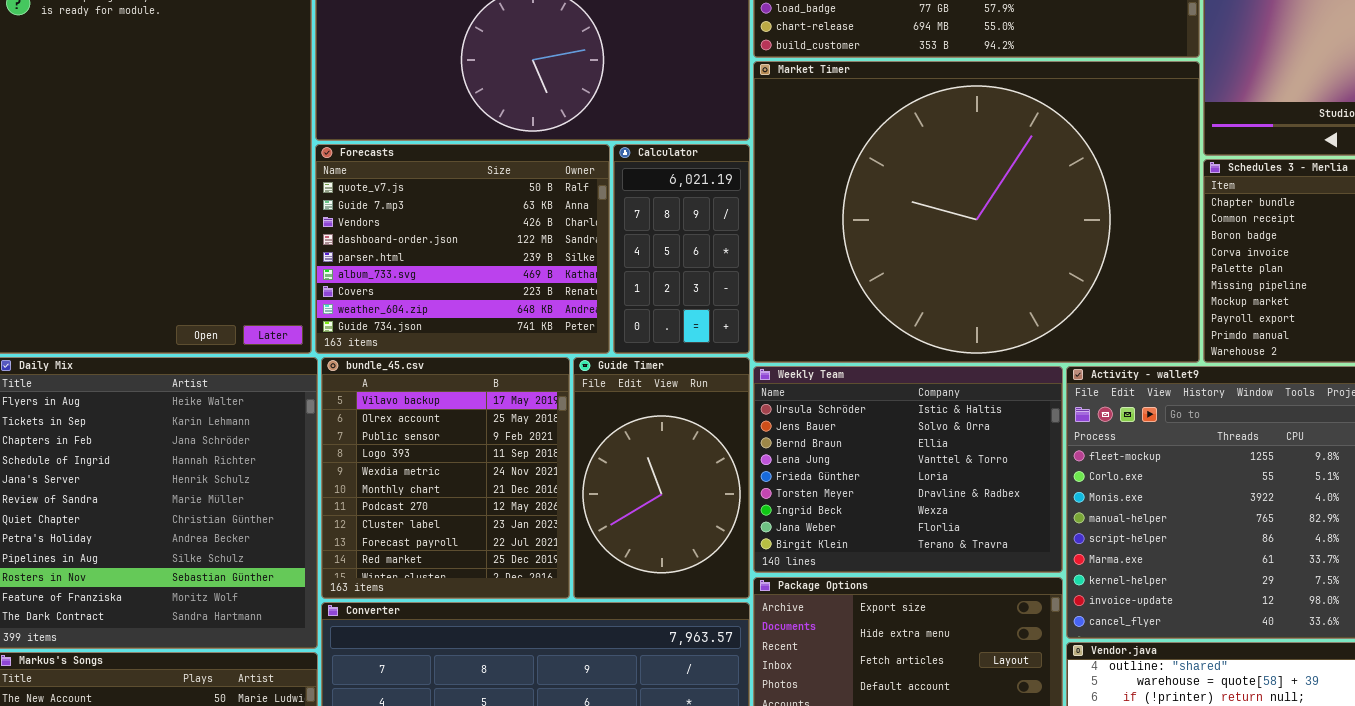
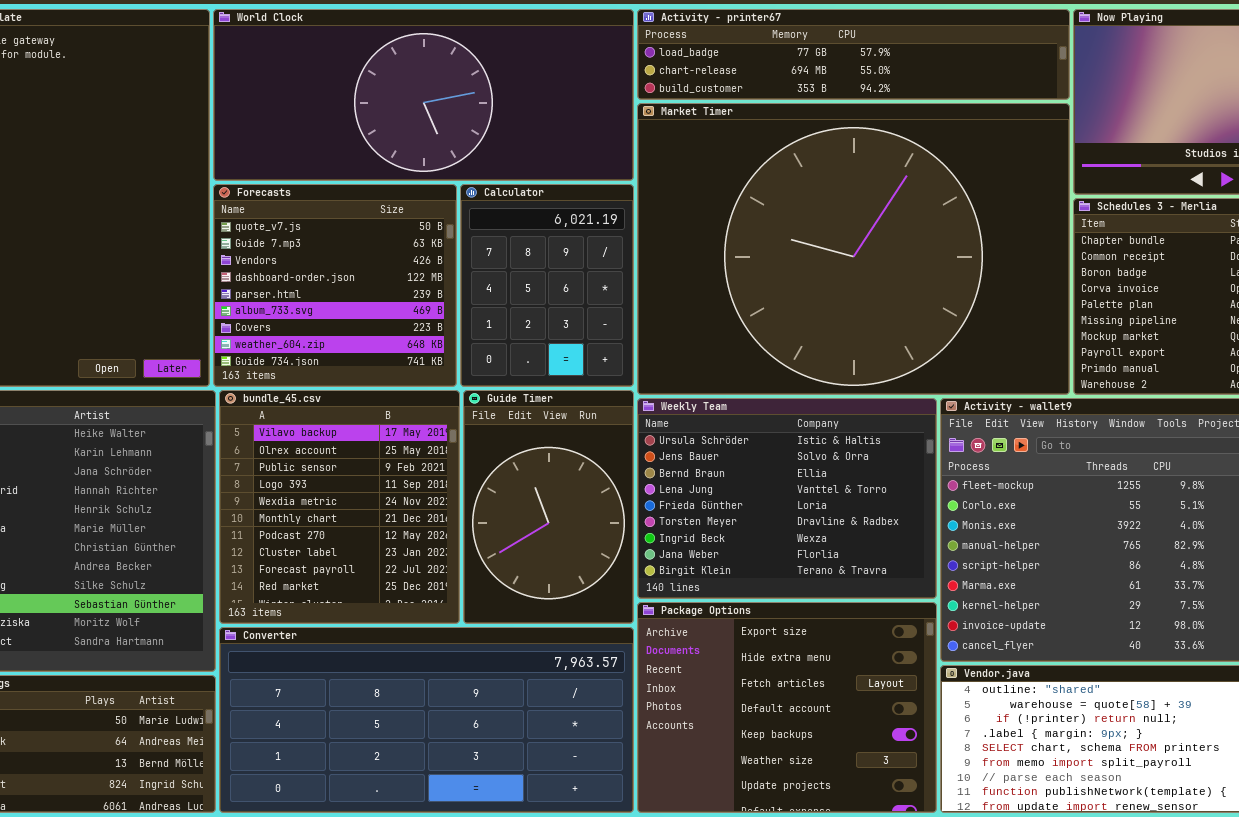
Forecasts: [315,144,610,354] -> [213,184,457,387], resized
Calculator: [613,144,750,354] -> [460,184,634,387], resized

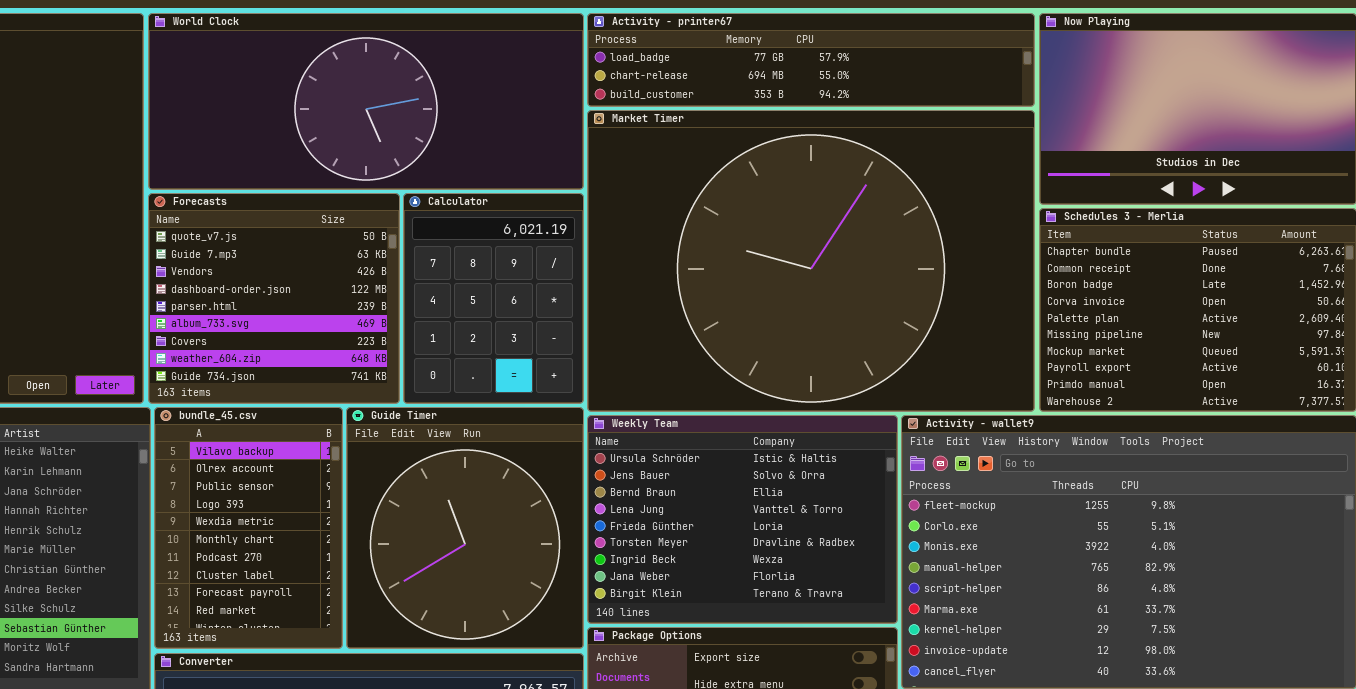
bundle_45.csv: [219,390,460,624] -> [154,407,343,649], resized
Guide Timer: [463,390,634,624] -> [346,407,584,649], resized

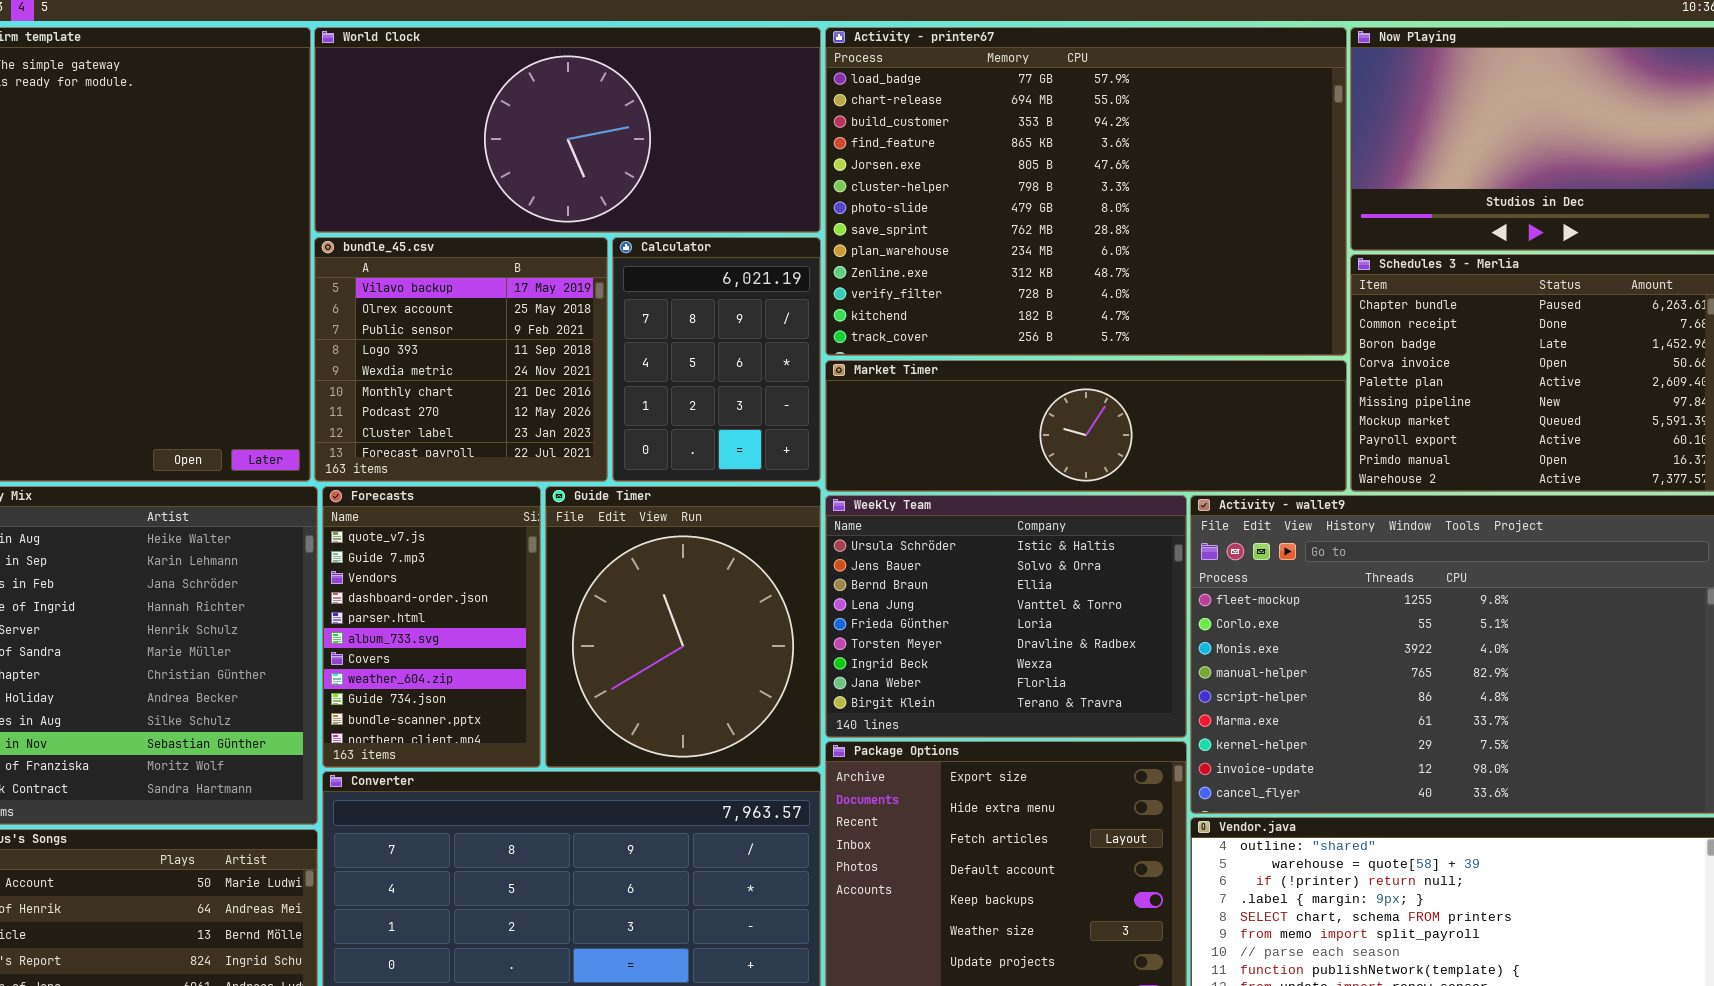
Activity - printer67: [587,13,1035,107] -> [825,27,1347,356], resized
Market Timer: [587,110,1035,412] -> [825,360,1347,492], resized
Forecasts: [148,193,400,404] -> [322,486,541,768], moved, resized
bundle_45.csv: [154,407,343,649] -> [314,237,608,482], moved, resized

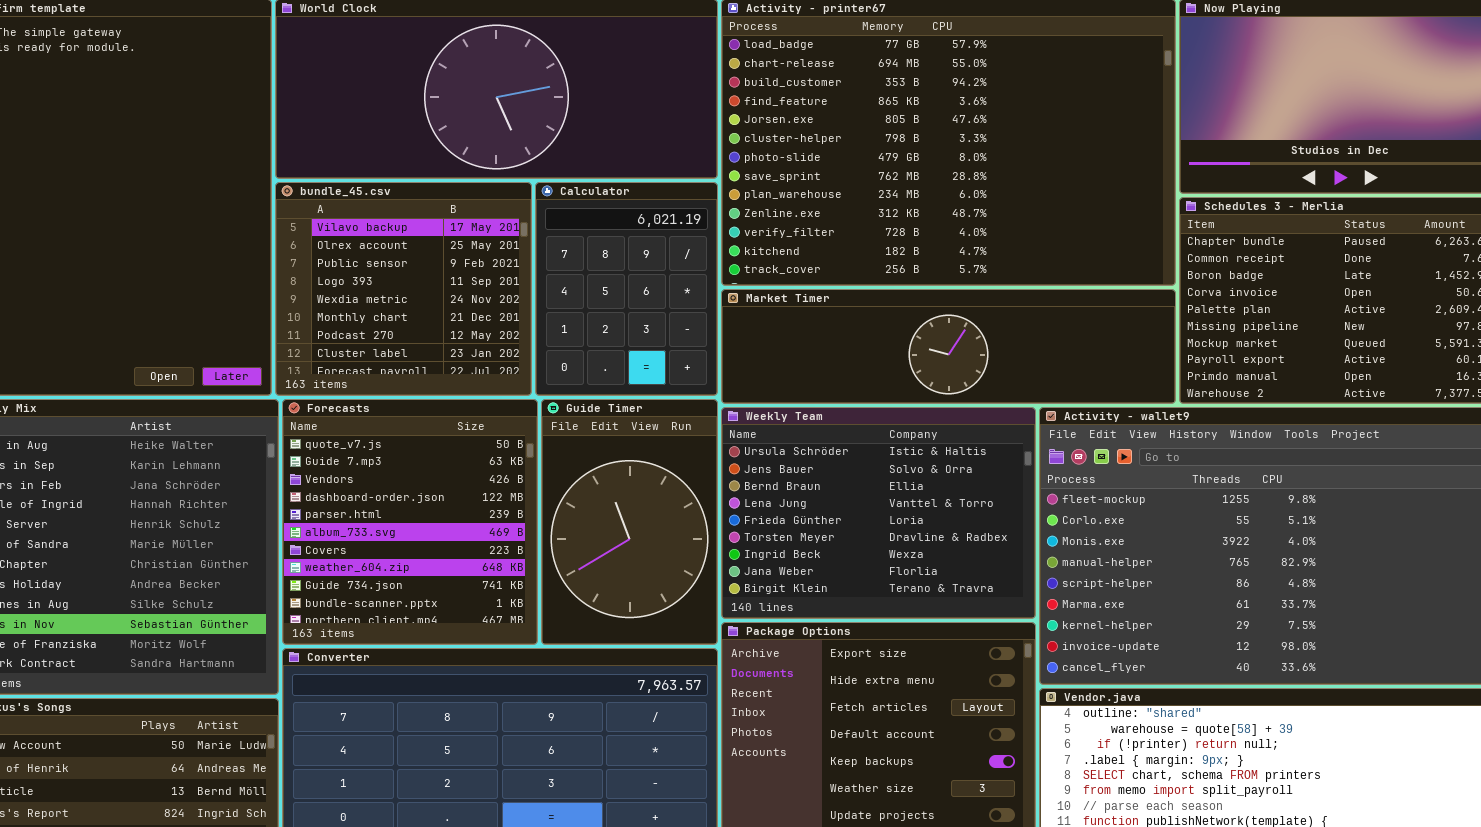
Forecasts: [322,486,541,768] -> [282,399,538,645], resized
Guide Timer: [545,486,821,768] -> [541,399,718,645], resized

